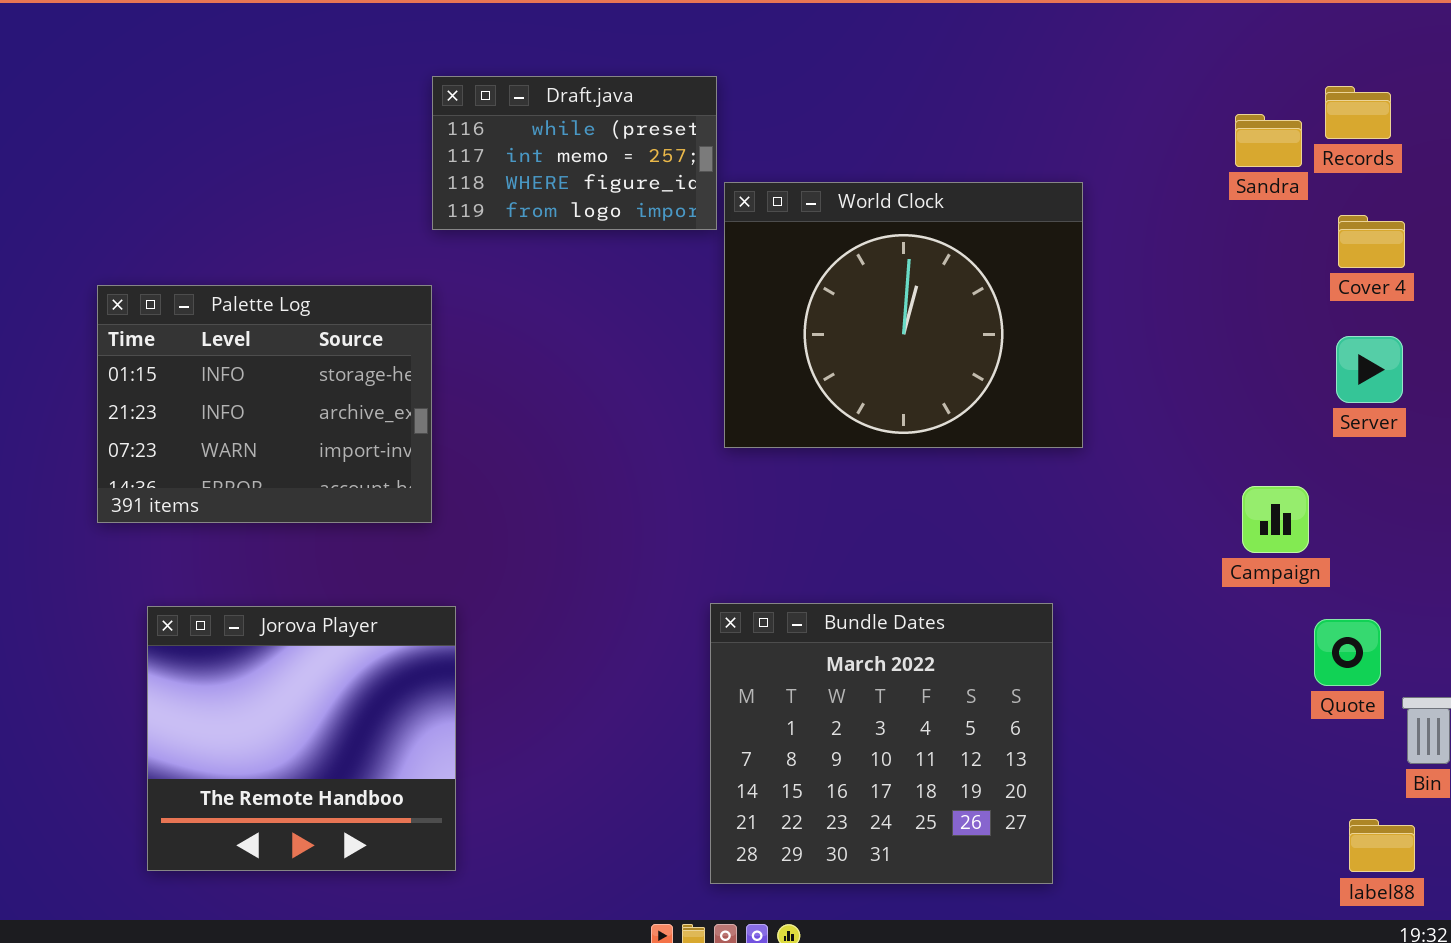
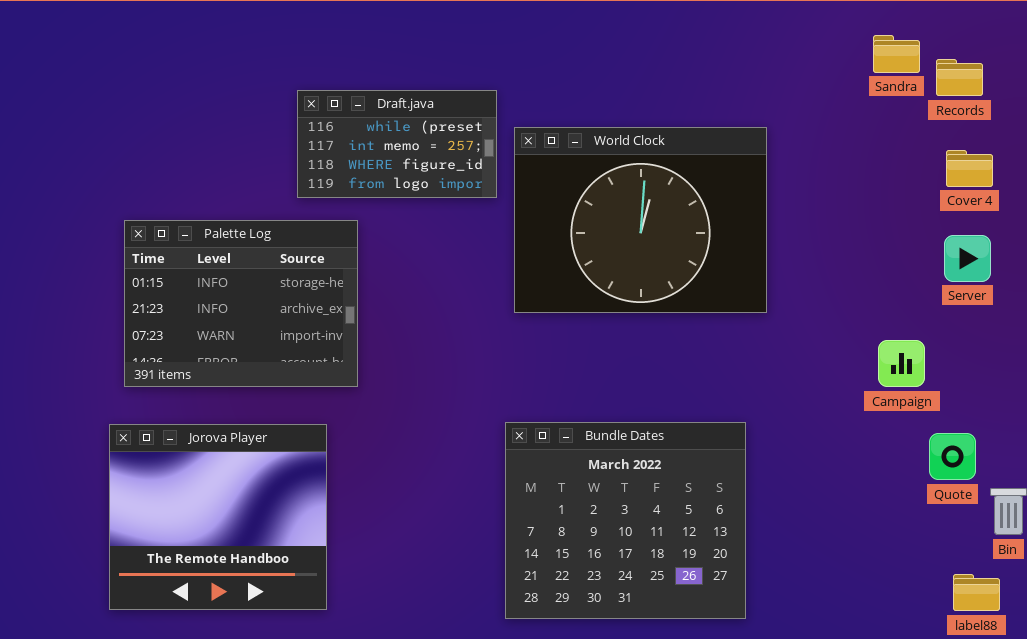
Draft.java: [432,76,717,230] -> [297,90,497,198], moved
Sandra: [1235,114,1302,167] -> [873,35,920,73], moved
Palette Log: [97,285,432,523] -> [124,220,358,387], moved

